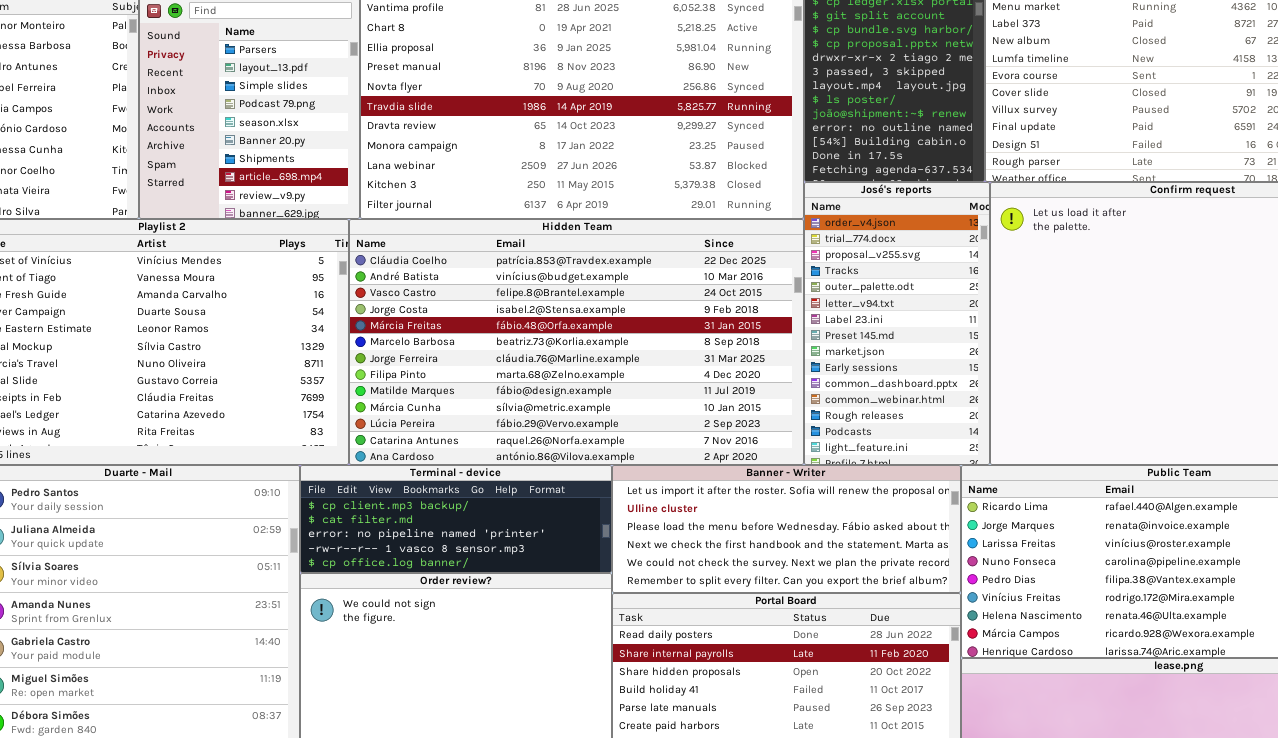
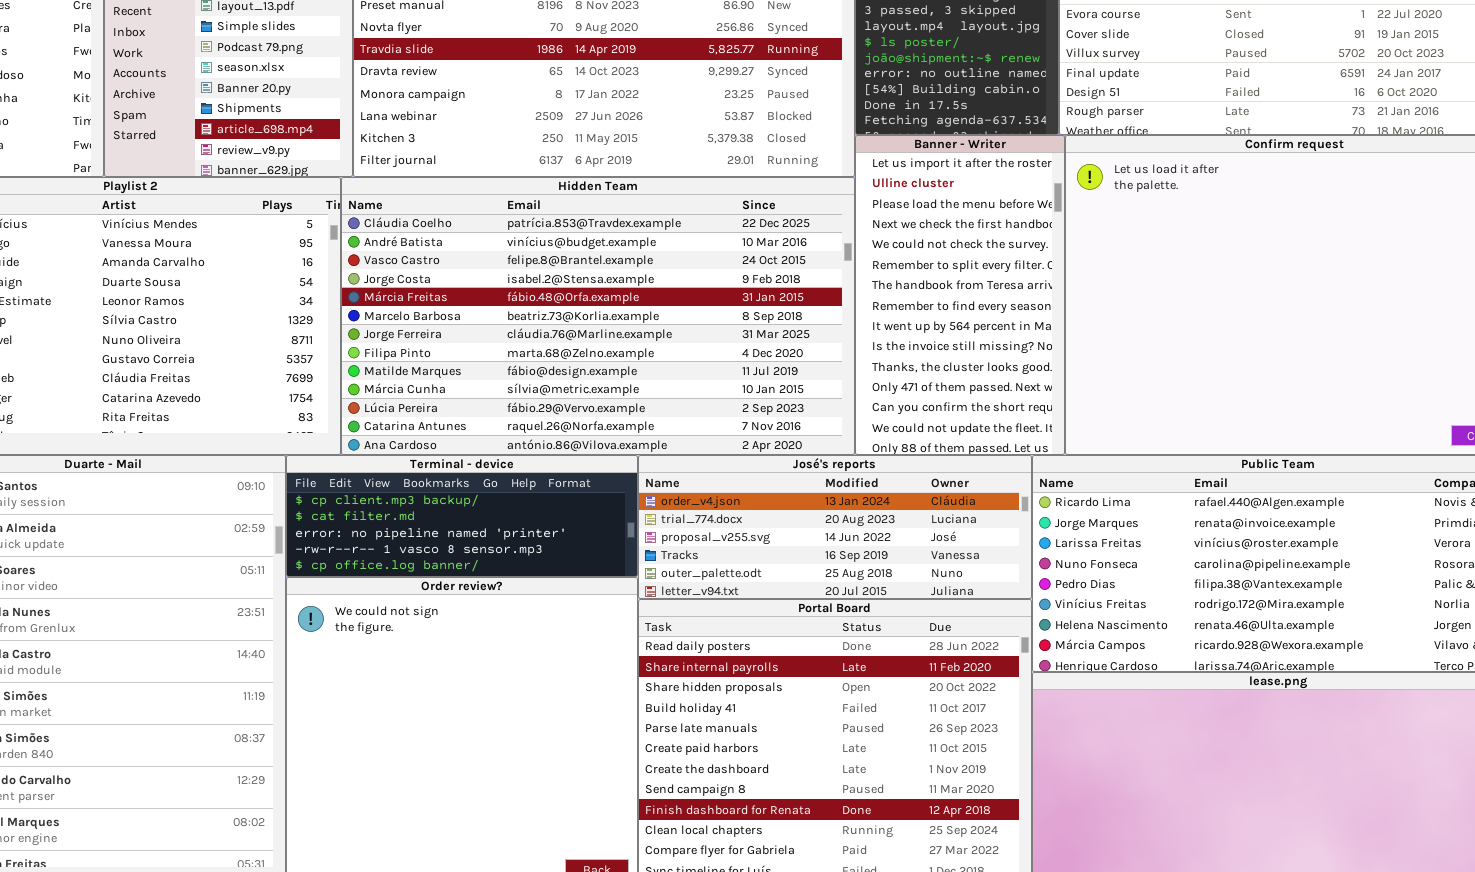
José's reports: [804,182,990,465] -> [638,455,1032,599], moved, resized
Banner - Writer: [612,465,961,593] -> [855,135,1065,455], moved, resized

